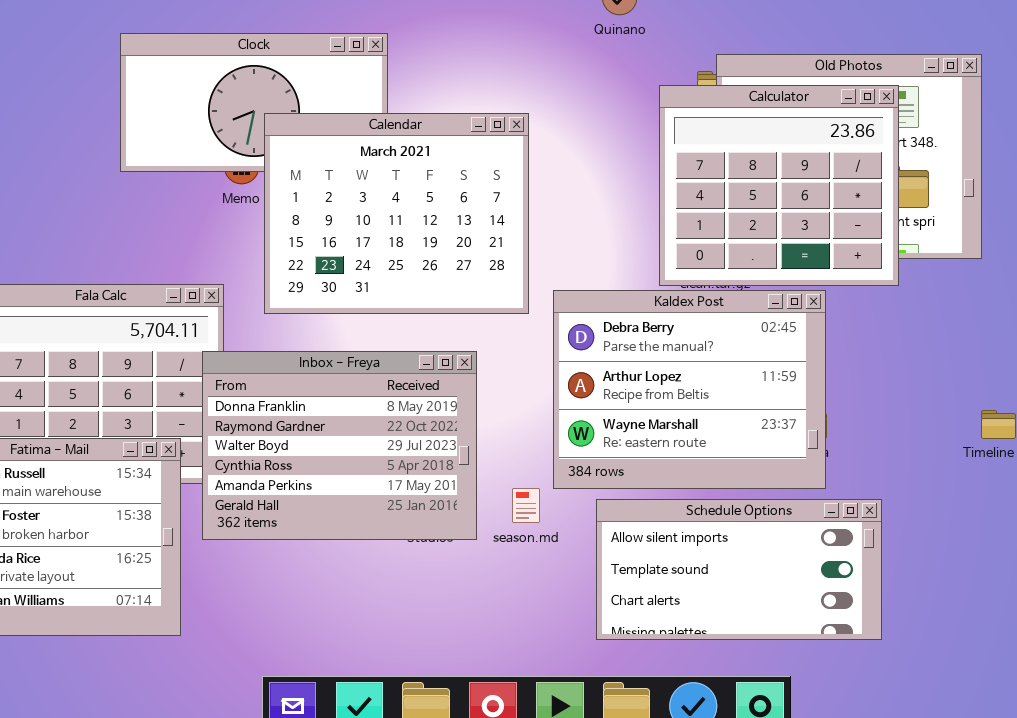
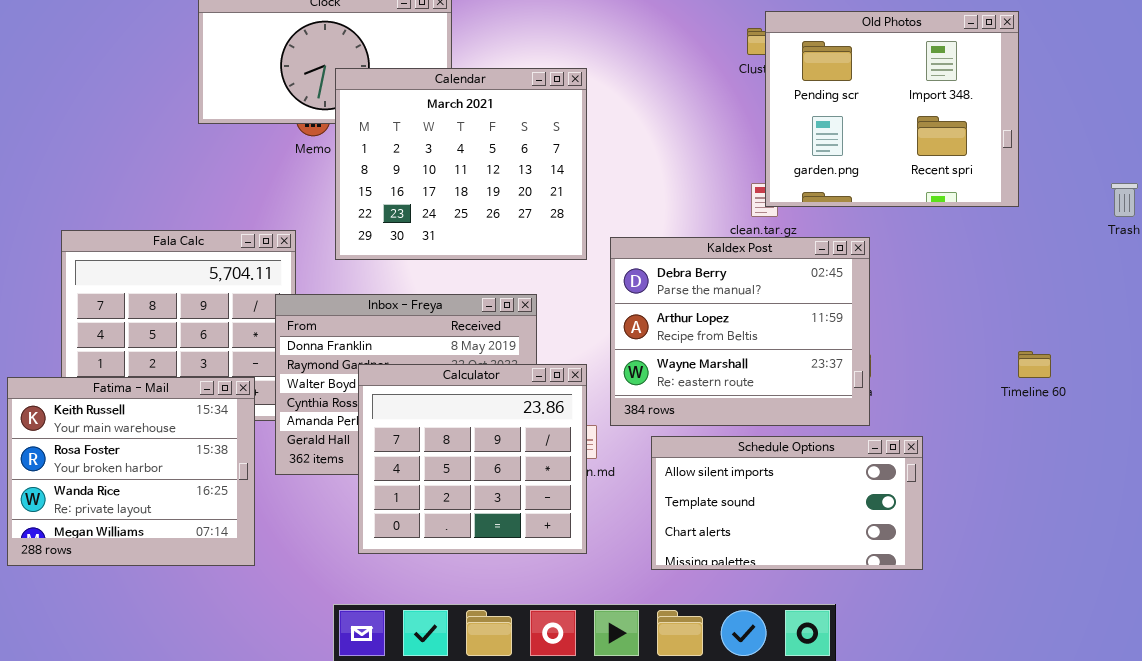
Calculator: [659,85,899,286] -> [358,364,587,554], moved

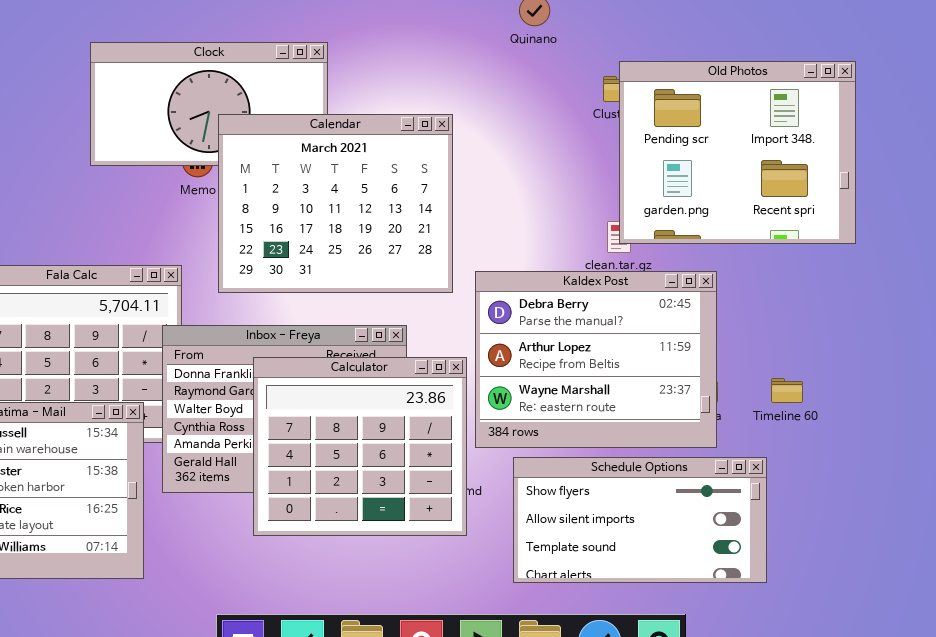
Timeline 60: [1018,351,1051,378] -> [771,378,803,403], moved
Calculator: [358,364,587,554] -> [253,357,467,536], moved
Schedule Options: [651,436,923,570] -> [513,457,767,583], scrolled up 1 row

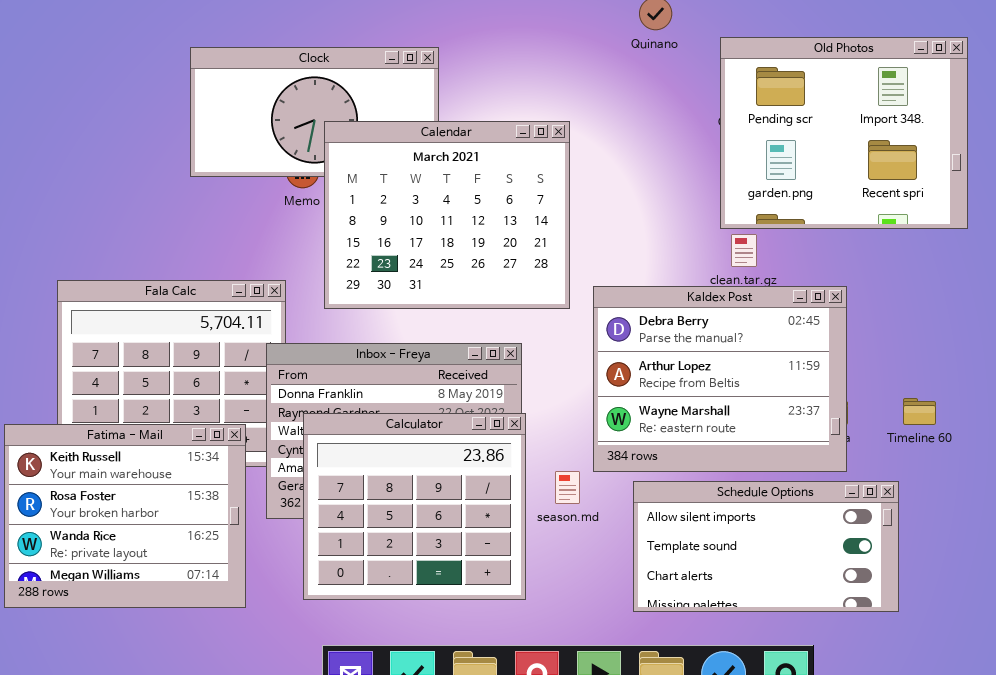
Old Photos: [619,61,856,244] -> [720,37,968,229], moved
Calculator: [253,357,467,536] -> [303,413,526,600], moved
Schedule Options: [513,457,767,583] -> [633,481,899,612], scrolled down 1 row

